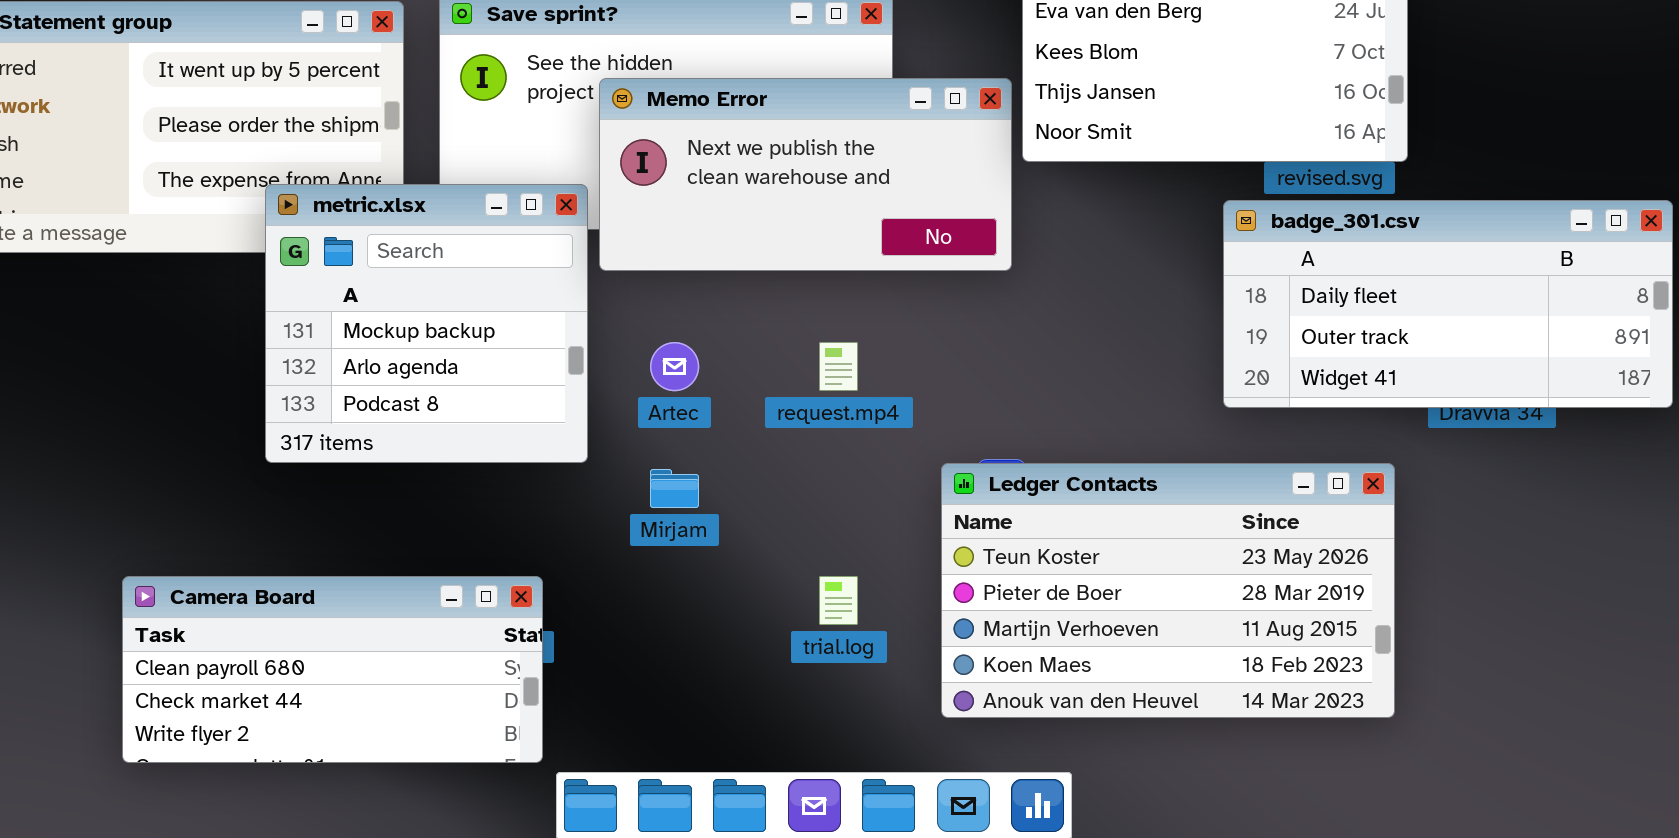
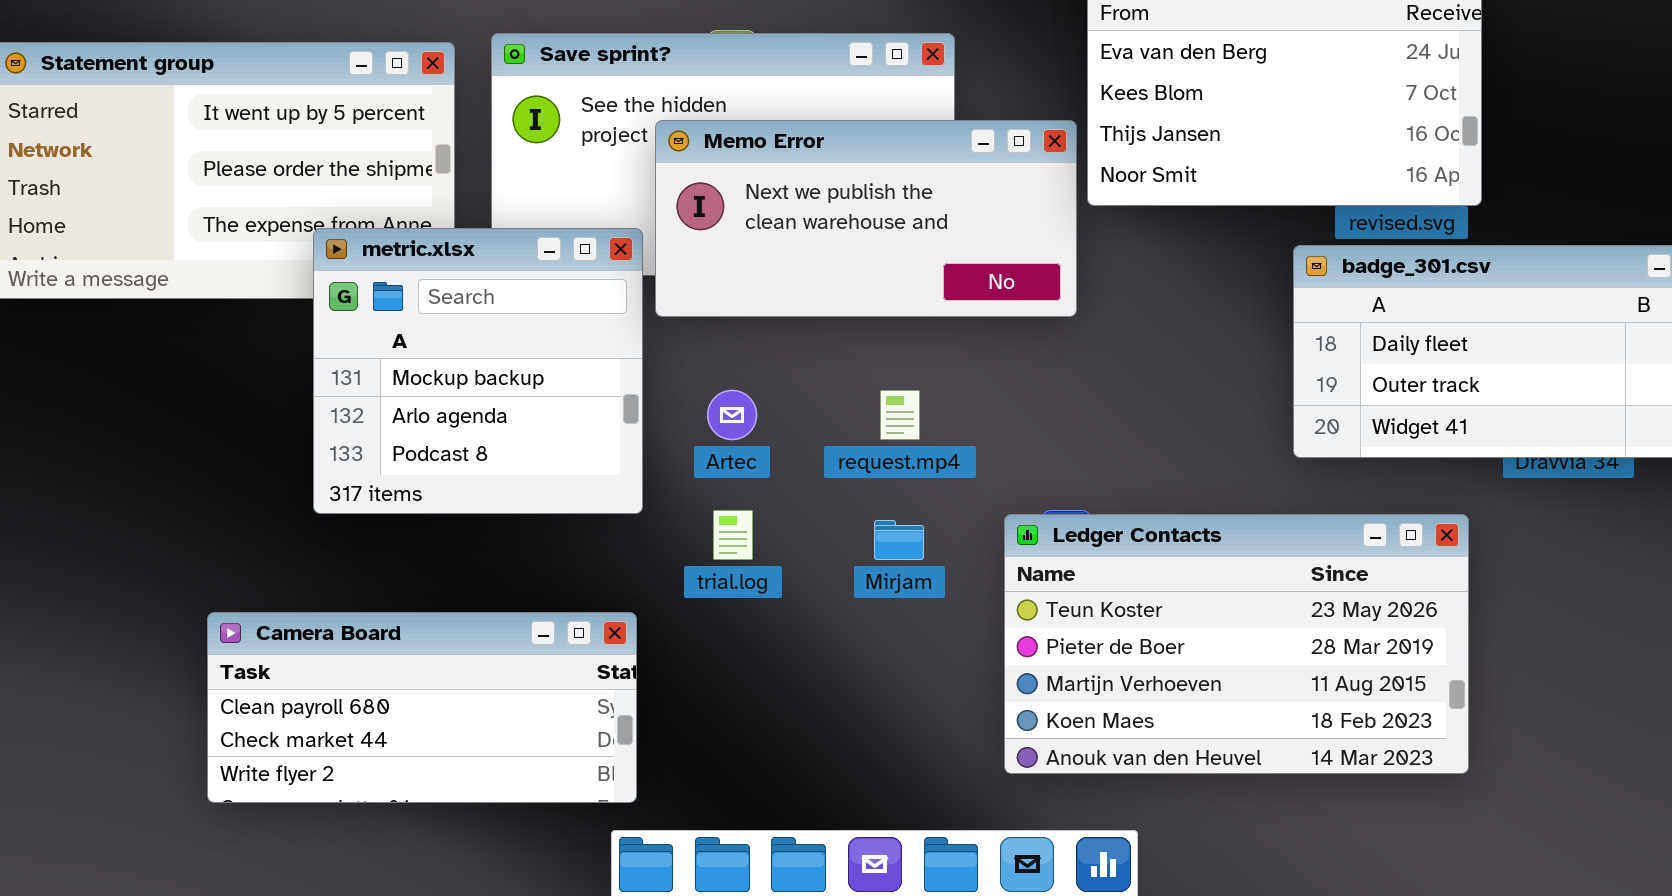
Mirjam: [650,469,699,508] -> [874,520,924,560], moved
Camera Board: [122,576,543,763] -> [207,612,637,803], moved
trial.log: [819,576,858,625] -> [713,510,753,560], moved

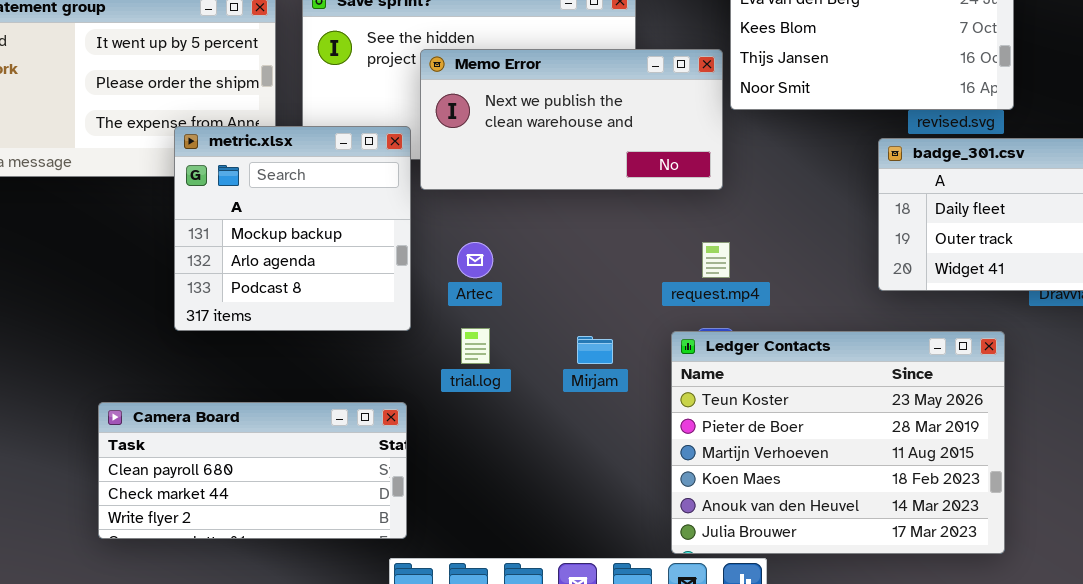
request.mp4: [880,390,920,440] -> [702,242,730,278], moved
Ledger Contacts: [1004,514,1469,774] -> [671,331,1005,554], resized

